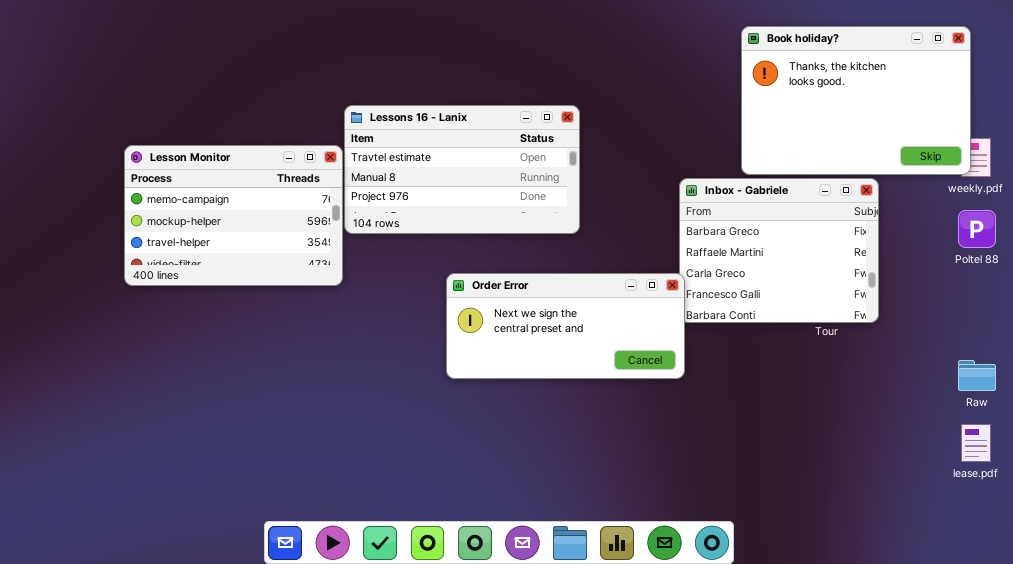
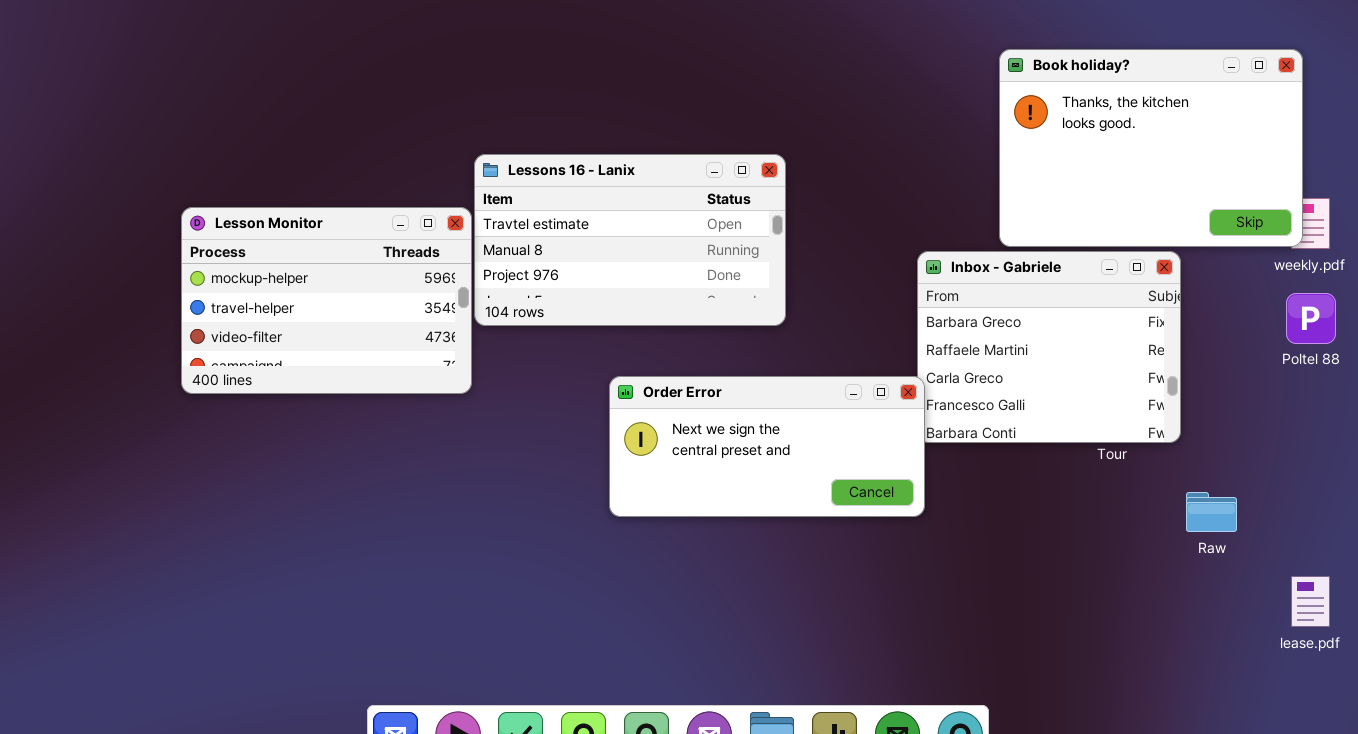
Lesson Monitor: [124,145,343,286] -> [181,207,472,394], scrolled down 1 row
Raw: [958,360,996,391] -> [1186,492,1237,532], moved

